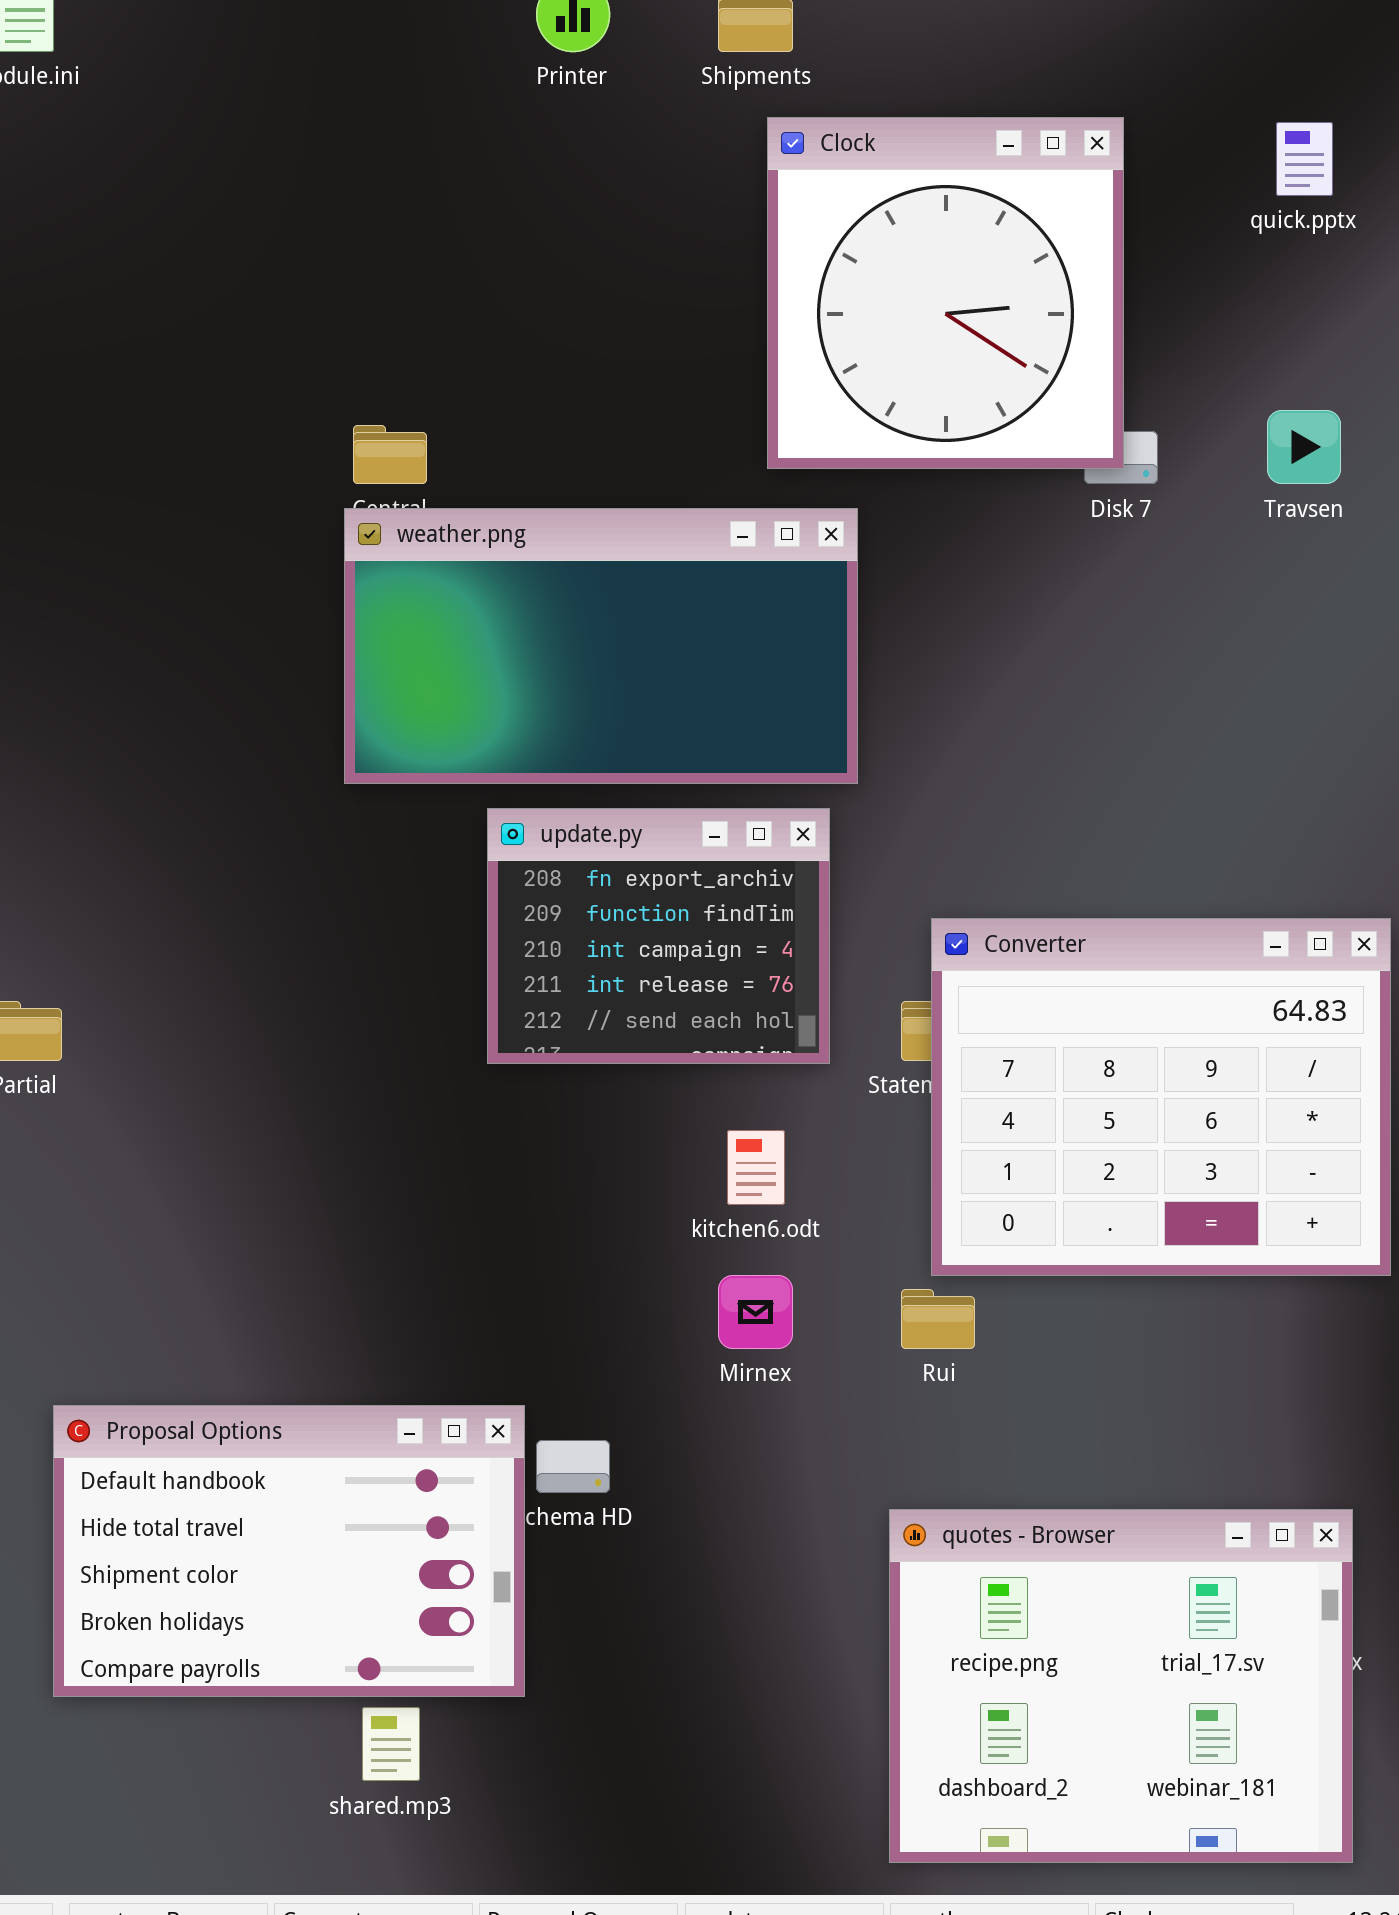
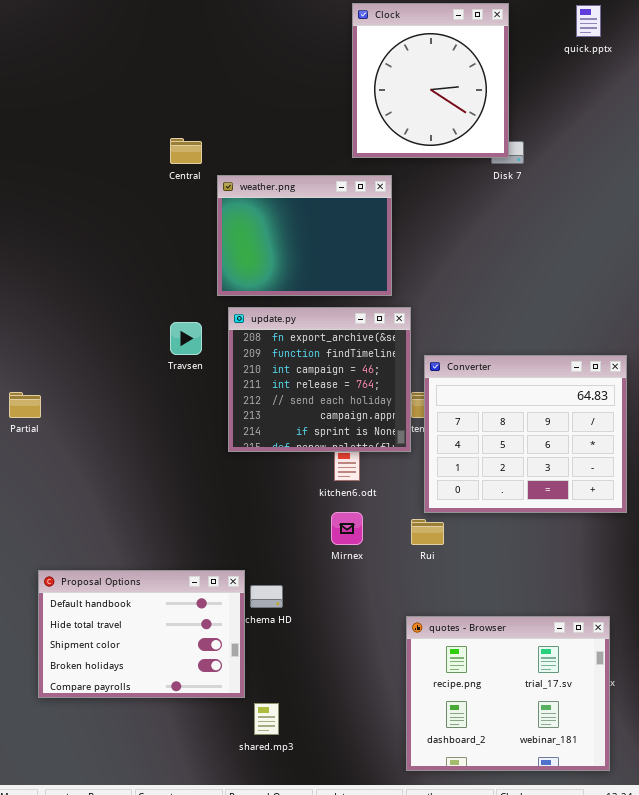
Travsen: [1267,410,1341,484] -> [170,322,202,355], moved
weather.png: [344,508,858,784] -> [217,175,392,296], resized
update.py: [487,808,830,1064] -> [228,307,411,452], resized
shared.mp3: [362,1707,420,1781] -> [254,703,279,735], moved

